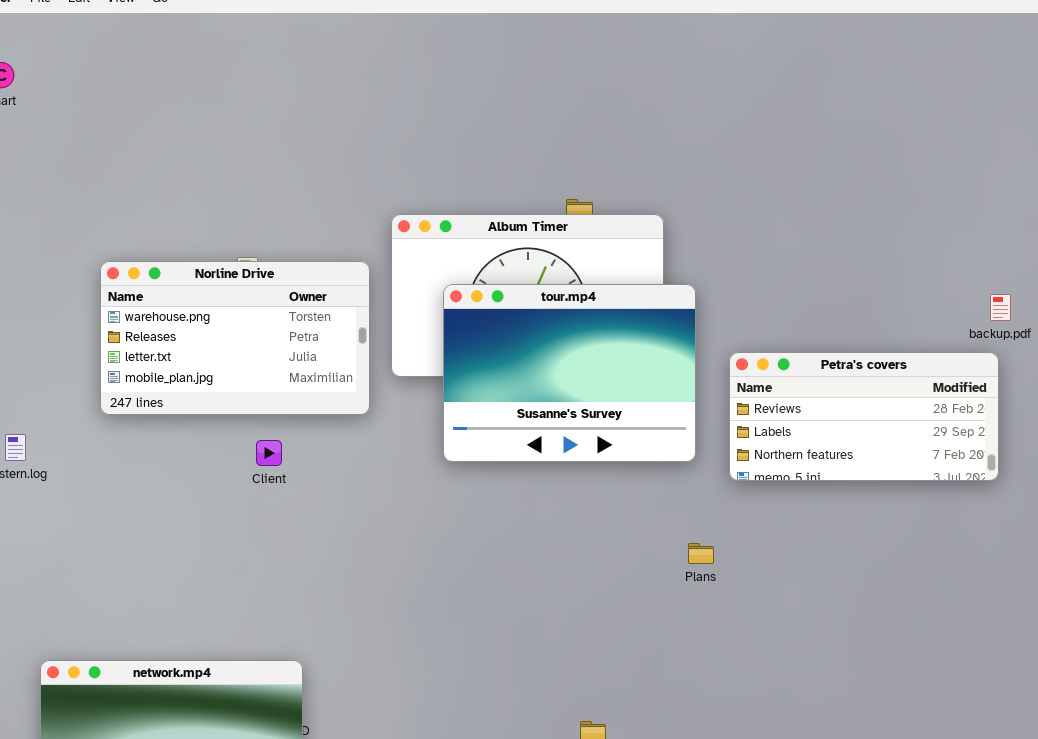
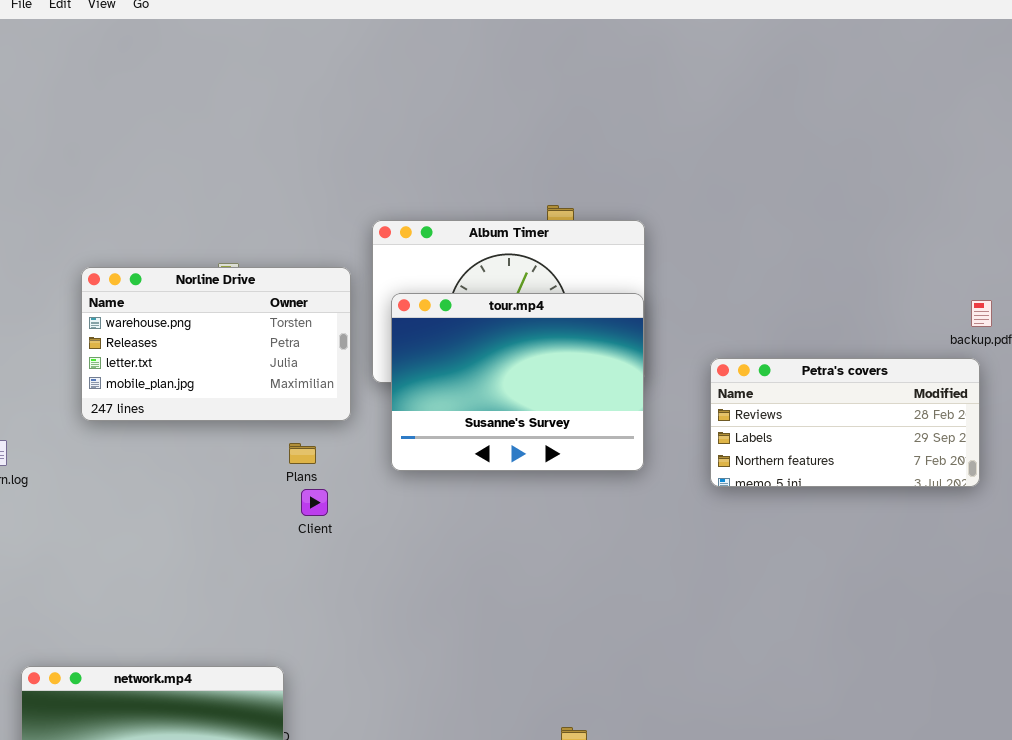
tour.mp4: [443,284,696,462] -> [391,293,644,471], moved
Client: [256,440,282,466] -> [301,489,328,516], moved
Plans: [688,543,714,564] -> [289,443,316,464], moved

